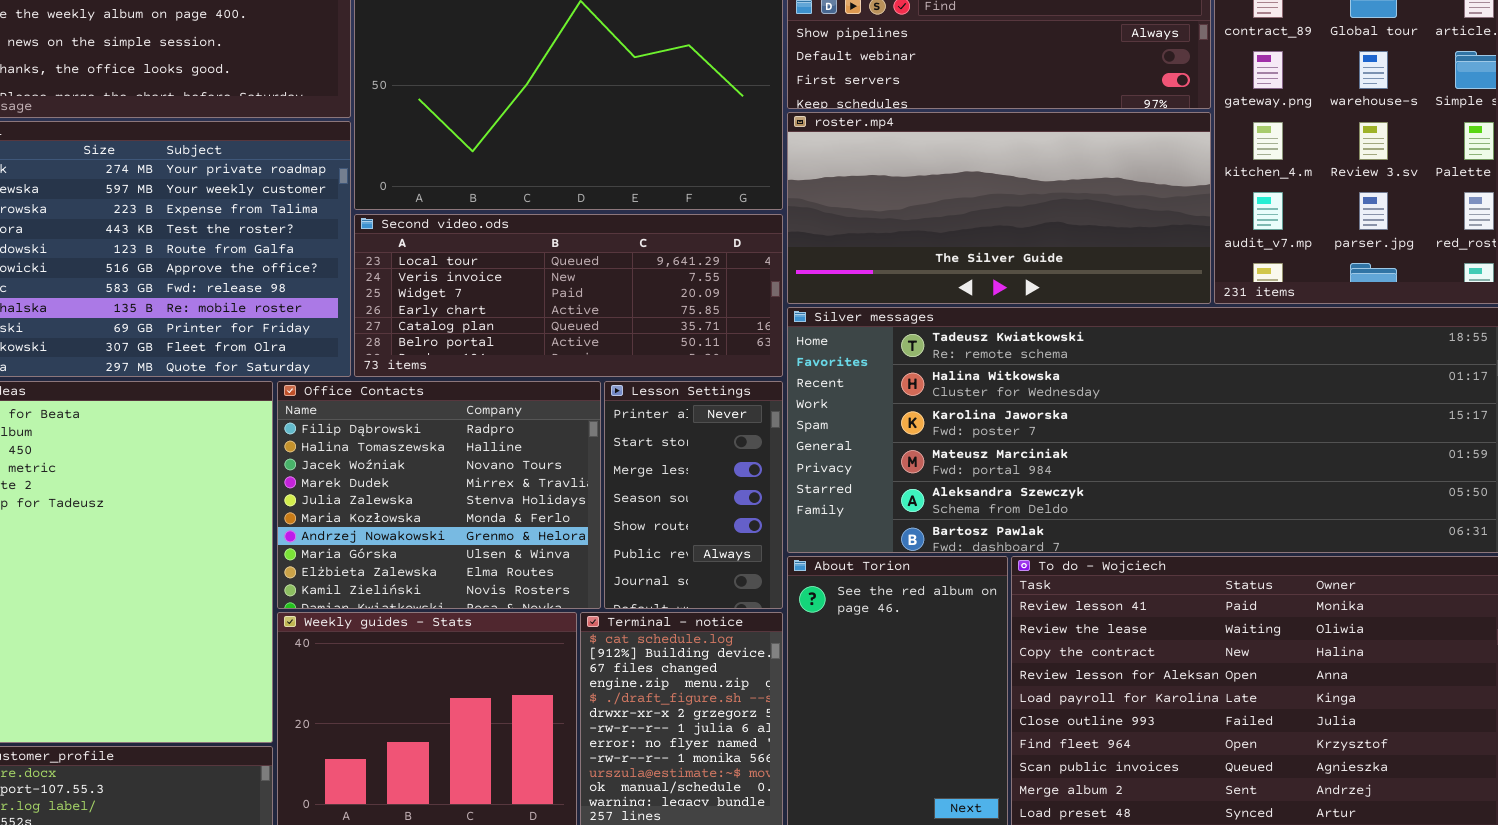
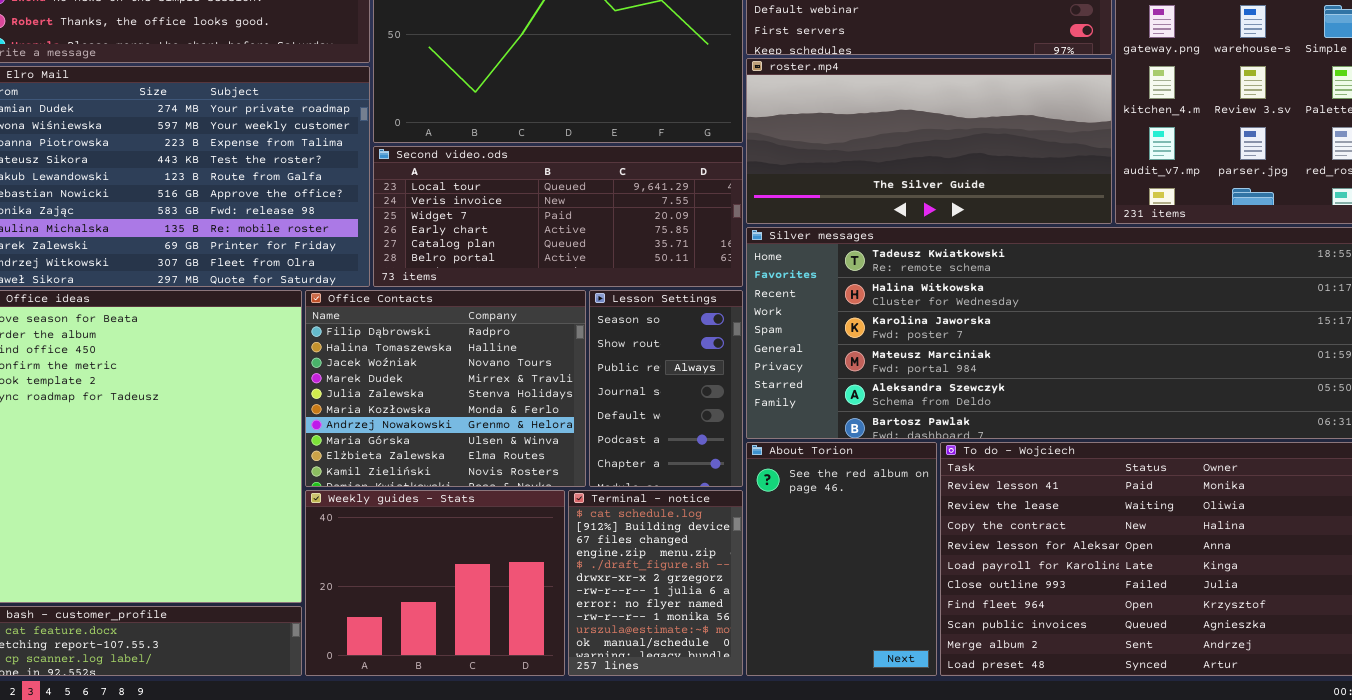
Lesson Settings: [604,381,783,609] -> [589,290,743,487], scrolled down 3 rows

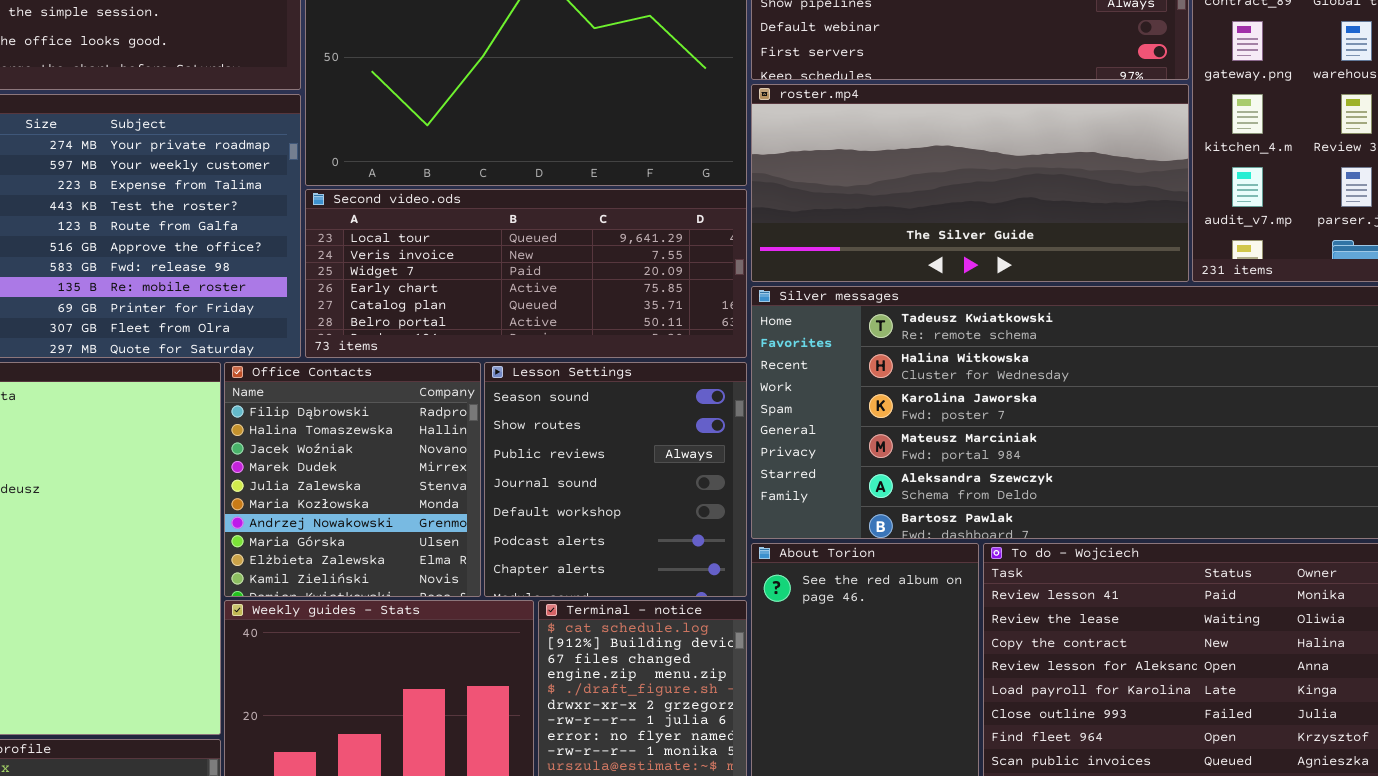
Office Contacts: [305,290,586,487] -> [224,362,481,597], resized
Lesson Settings: [589,290,743,487] -> [484,362,747,597], resized

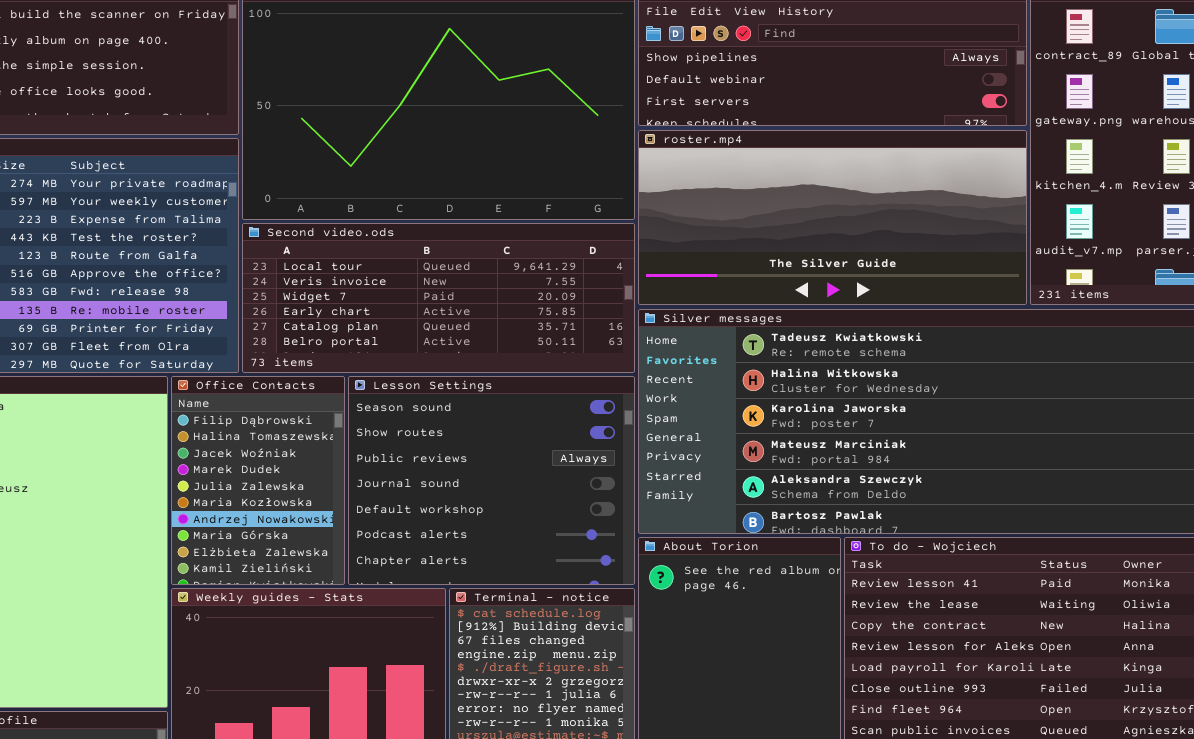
Office Contacts: [224,362,481,597] -> [171,376,345,585], resized
Lesson Settings: [484,362,747,597] -> [348,376,635,585], resized

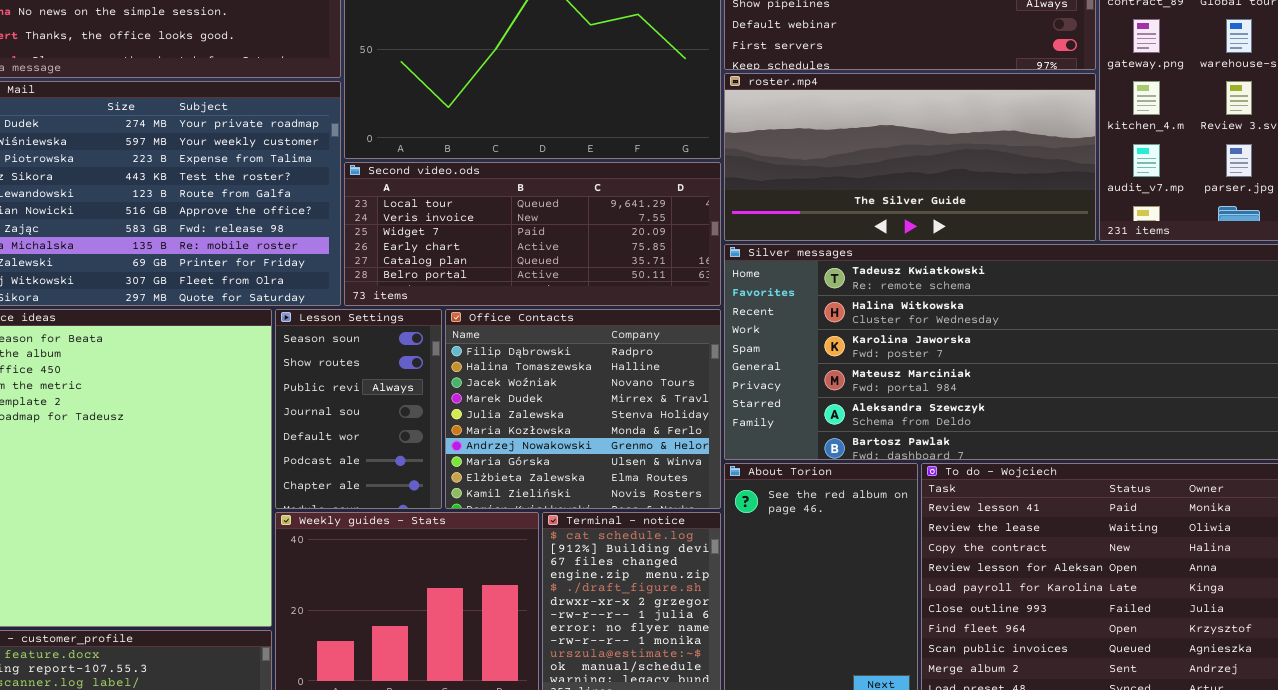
Office Contacts: [171,376,345,585] -> [445,309,721,509], moved, resized
Lesson Settings: [348,376,635,585] -> [275,309,442,509], moved, resized

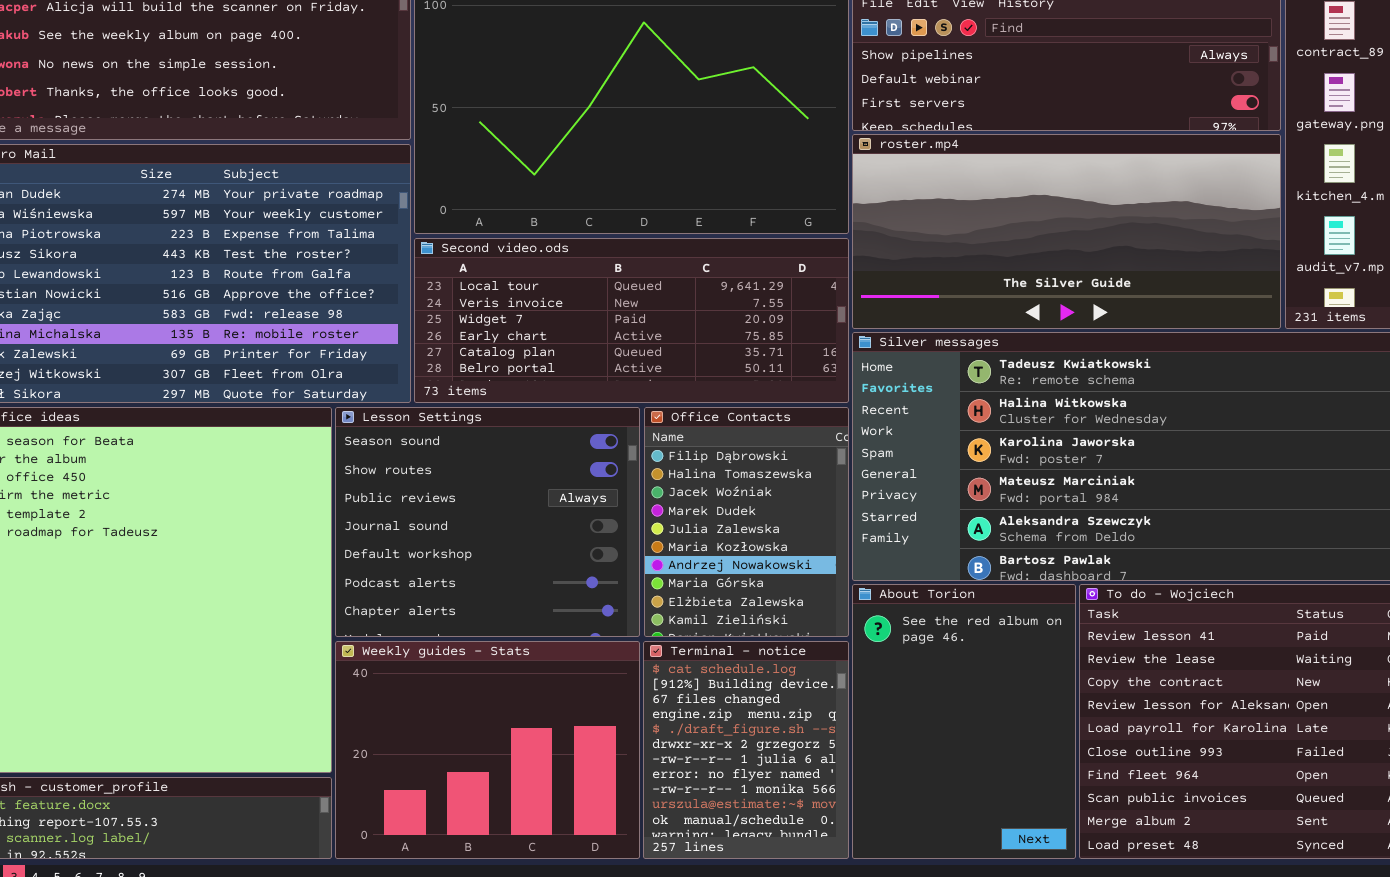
Lesson Settings: [275,309,442,509] -> [335,407,640,637], resized
Office Contacts: [445,309,721,509] -> [644,407,849,637], resized

